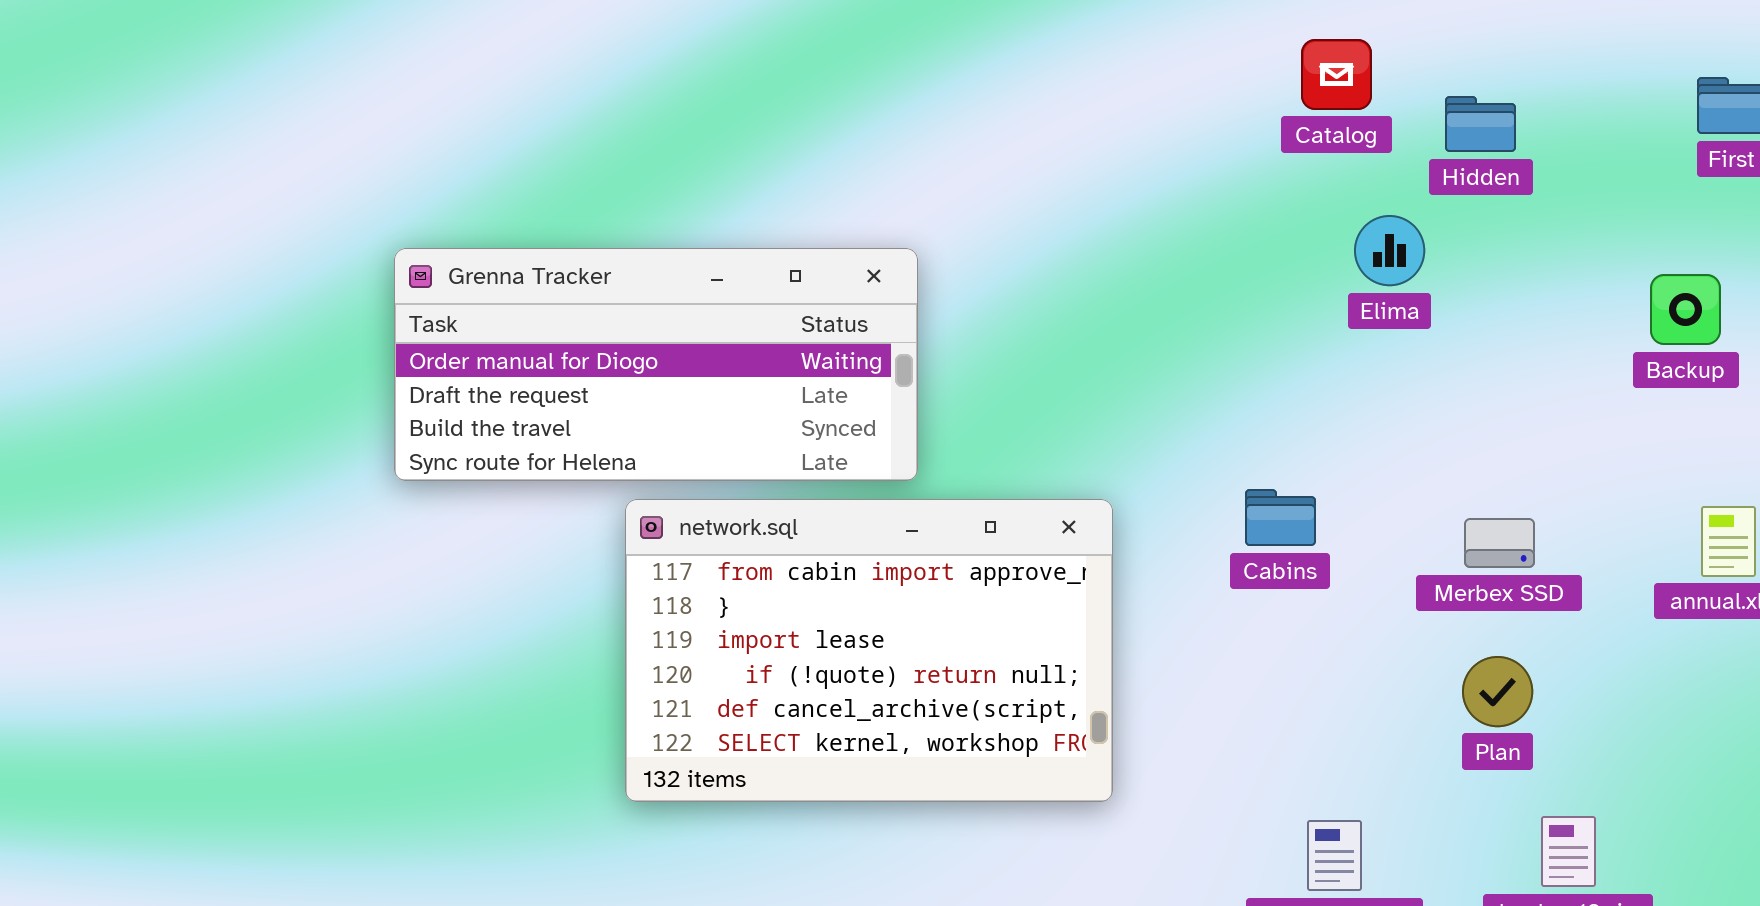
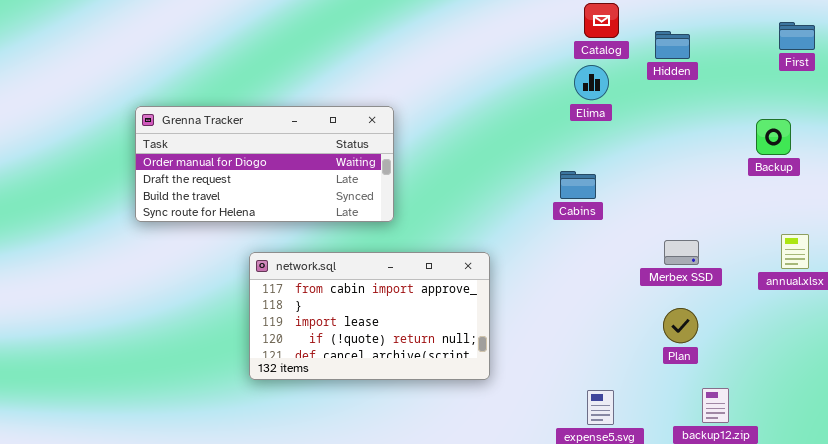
Elima: [1354,215,1425,286] -> [574,65,609,100], moved
Cabins: [1245,489,1316,546] -> [560,171,596,199], moved
network.sql: [625,499,1113,802] -> [249,252,490,380], resized

